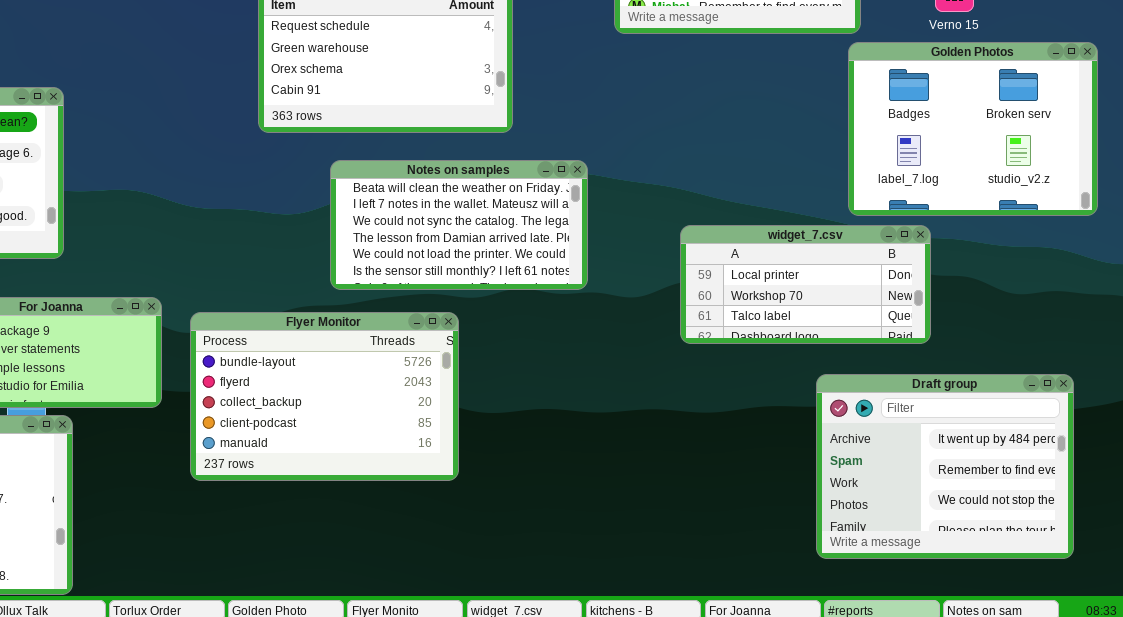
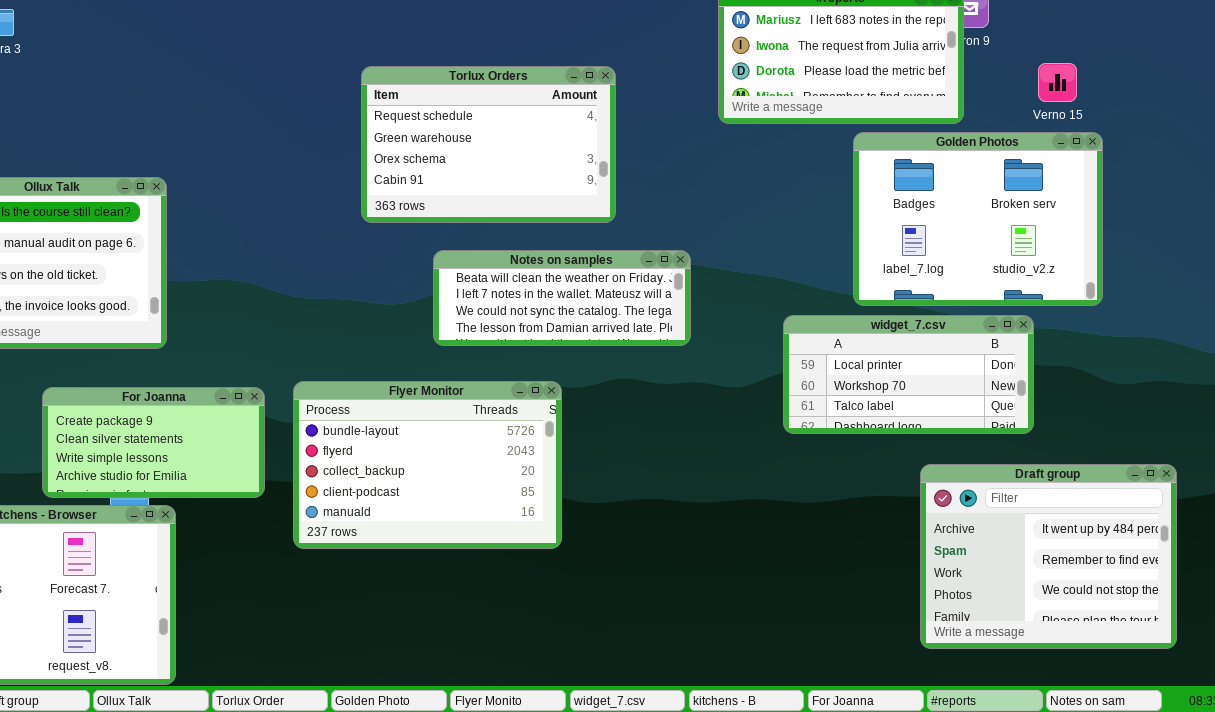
Golden Photos: [848,42,1098,216] -> [853,132,1103,306], moved
Notes on samples: [330,160,588,290] -> [433,250,691,346], resized
Flyer Monitor: [190,312,459,481] -> [293,381,562,549], moved

